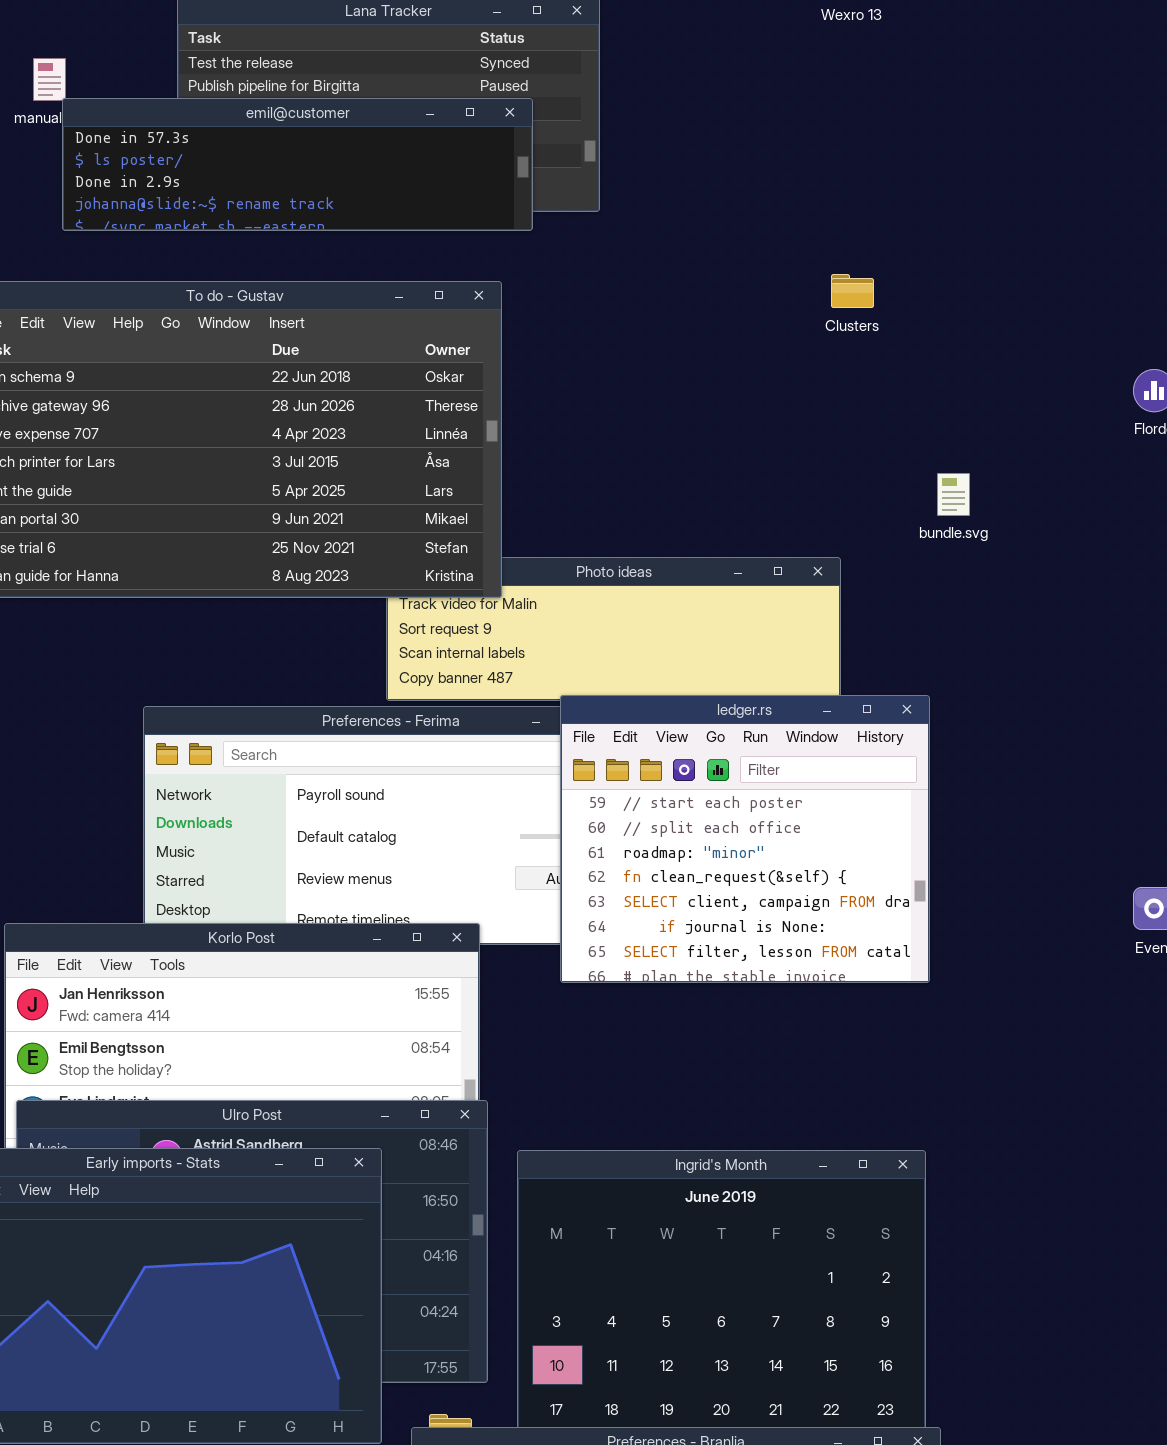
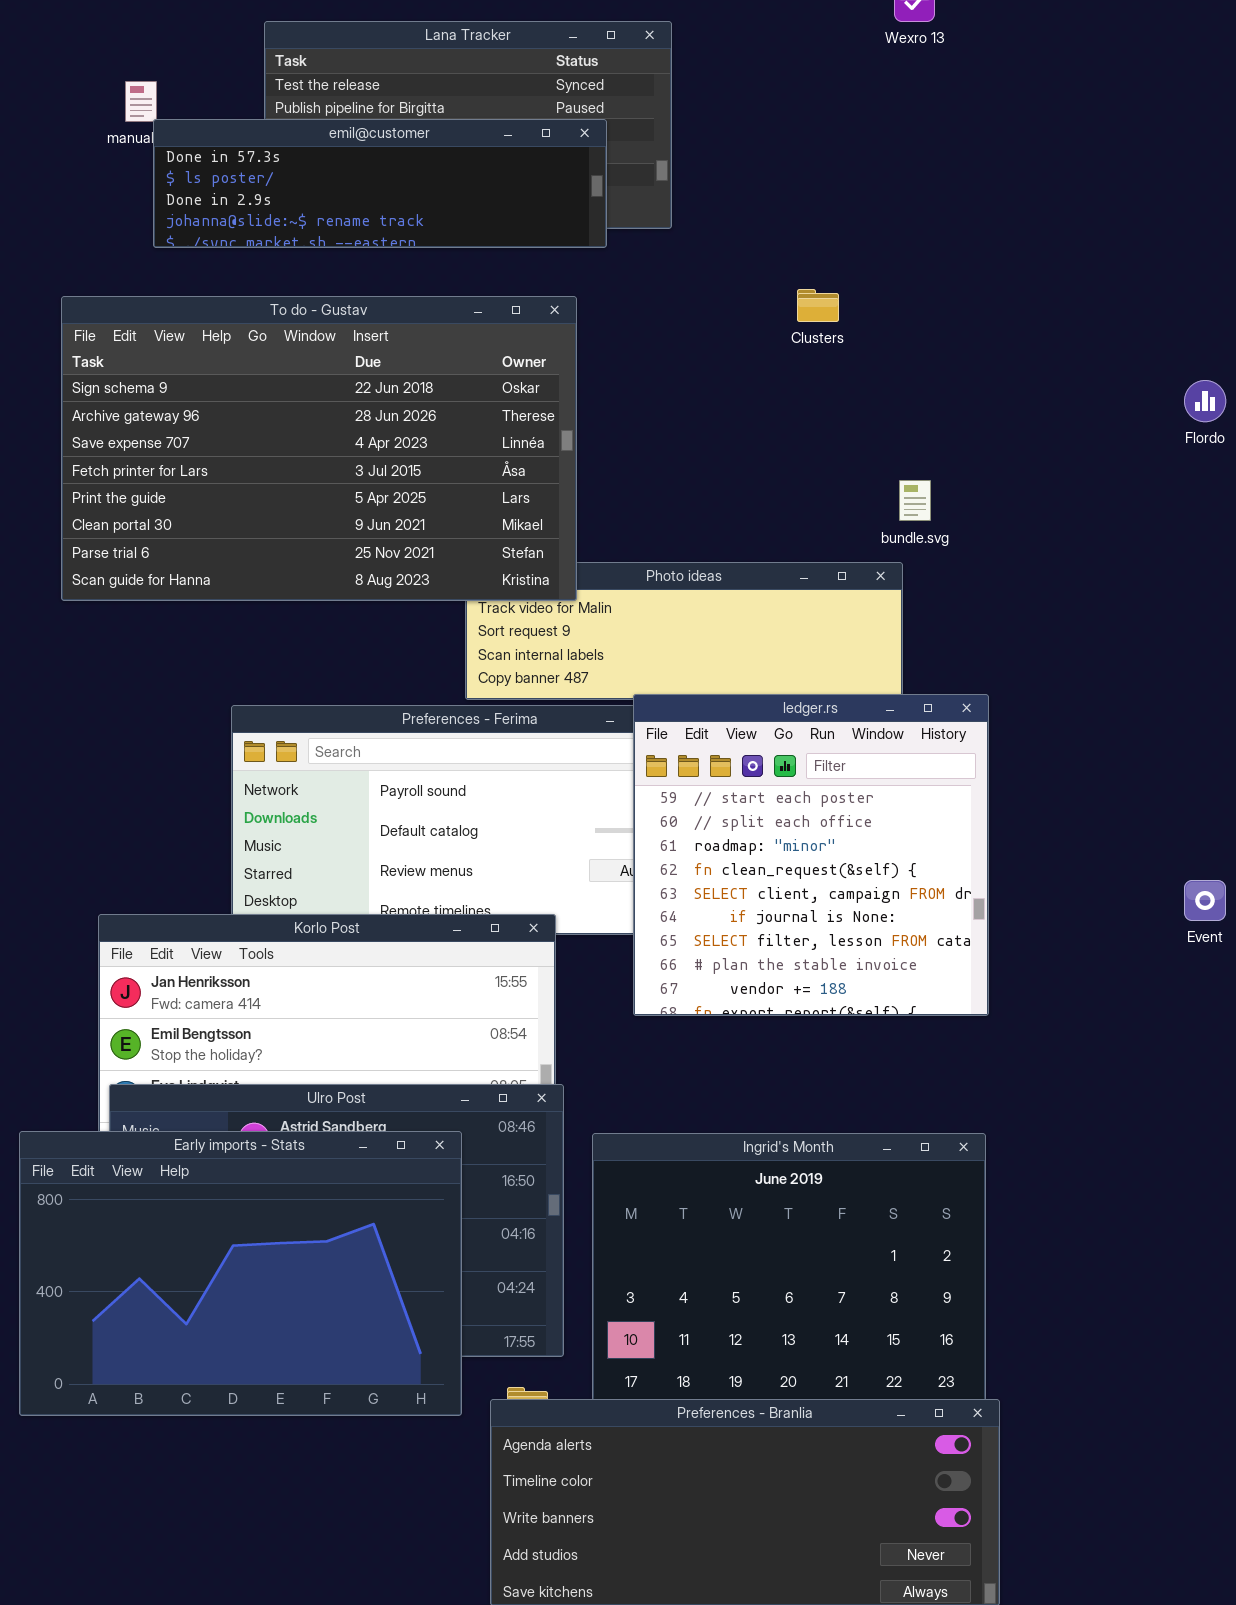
Clusters: [831,274,874,308] -> [797,289,839,322], moved
bundle.svg: [937,473,970,516] -> [899,480,931,521], moved
ledger.rs: [560,695,930,983] -> [633,694,989,1016], resized

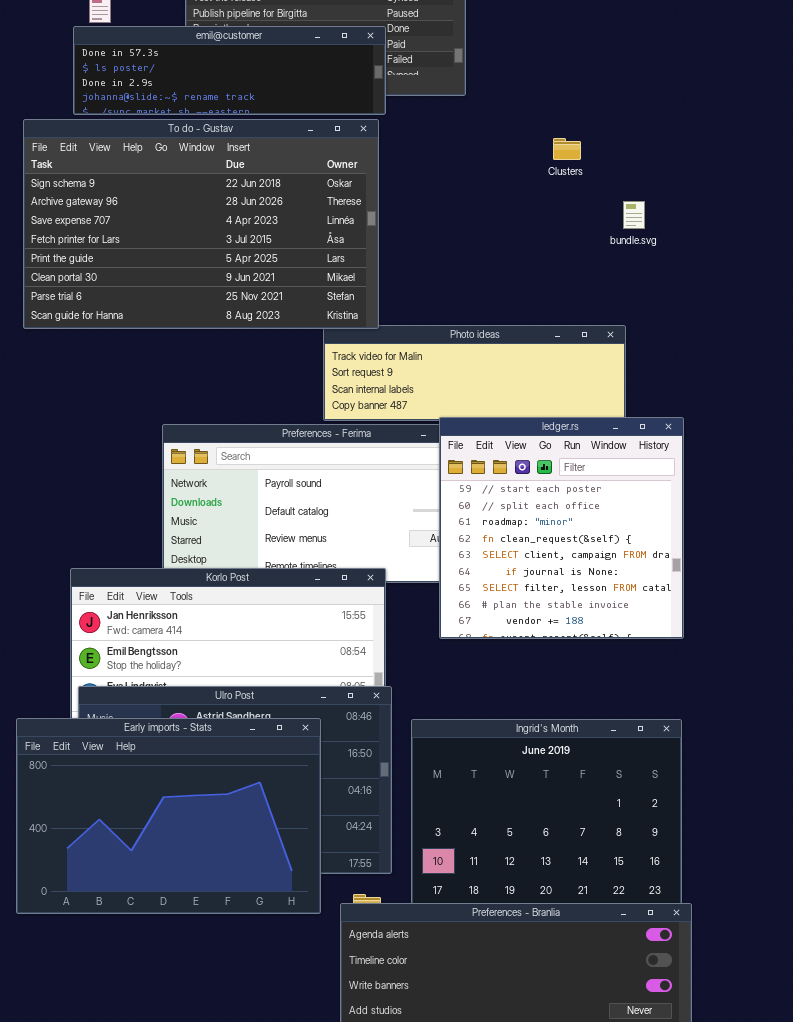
emil@customer: [153,119,607,248] -> [73,26,386,115], moved
To do - Gustav: [61,296,577,601] -> [23,119,379,329], moved
bundle.svg: [899,480,931,521] -> [623,201,645,229], moved

